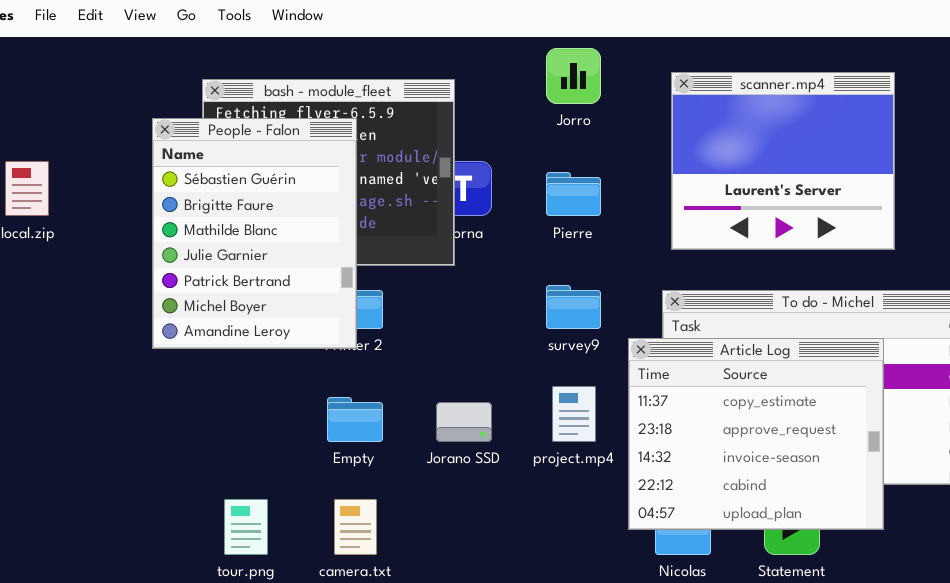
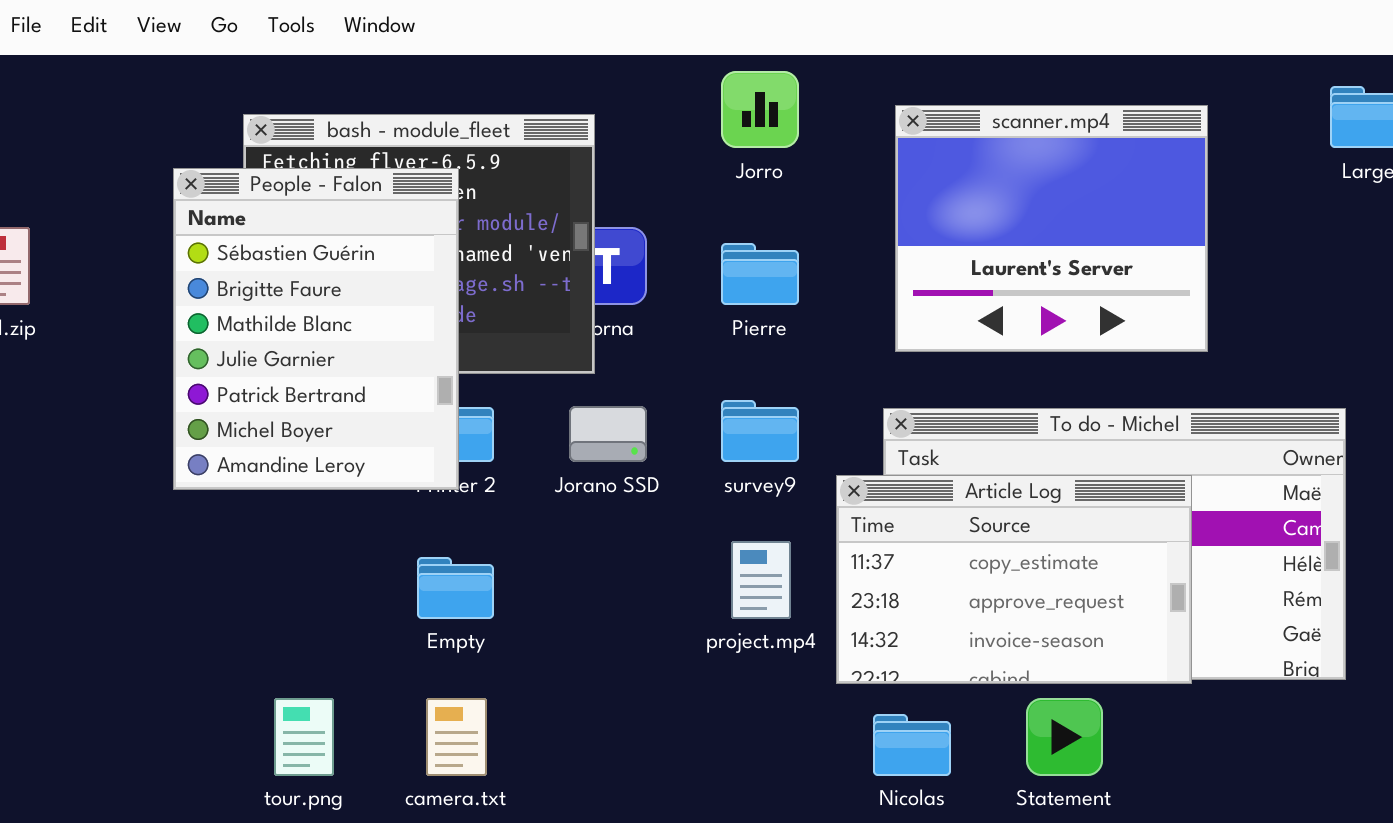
Article Log: [628,338,884,530] -> [836,475,1192,684], resized
Jorano SSD: [436,402,492,442] -> [569,406,647,462], moved

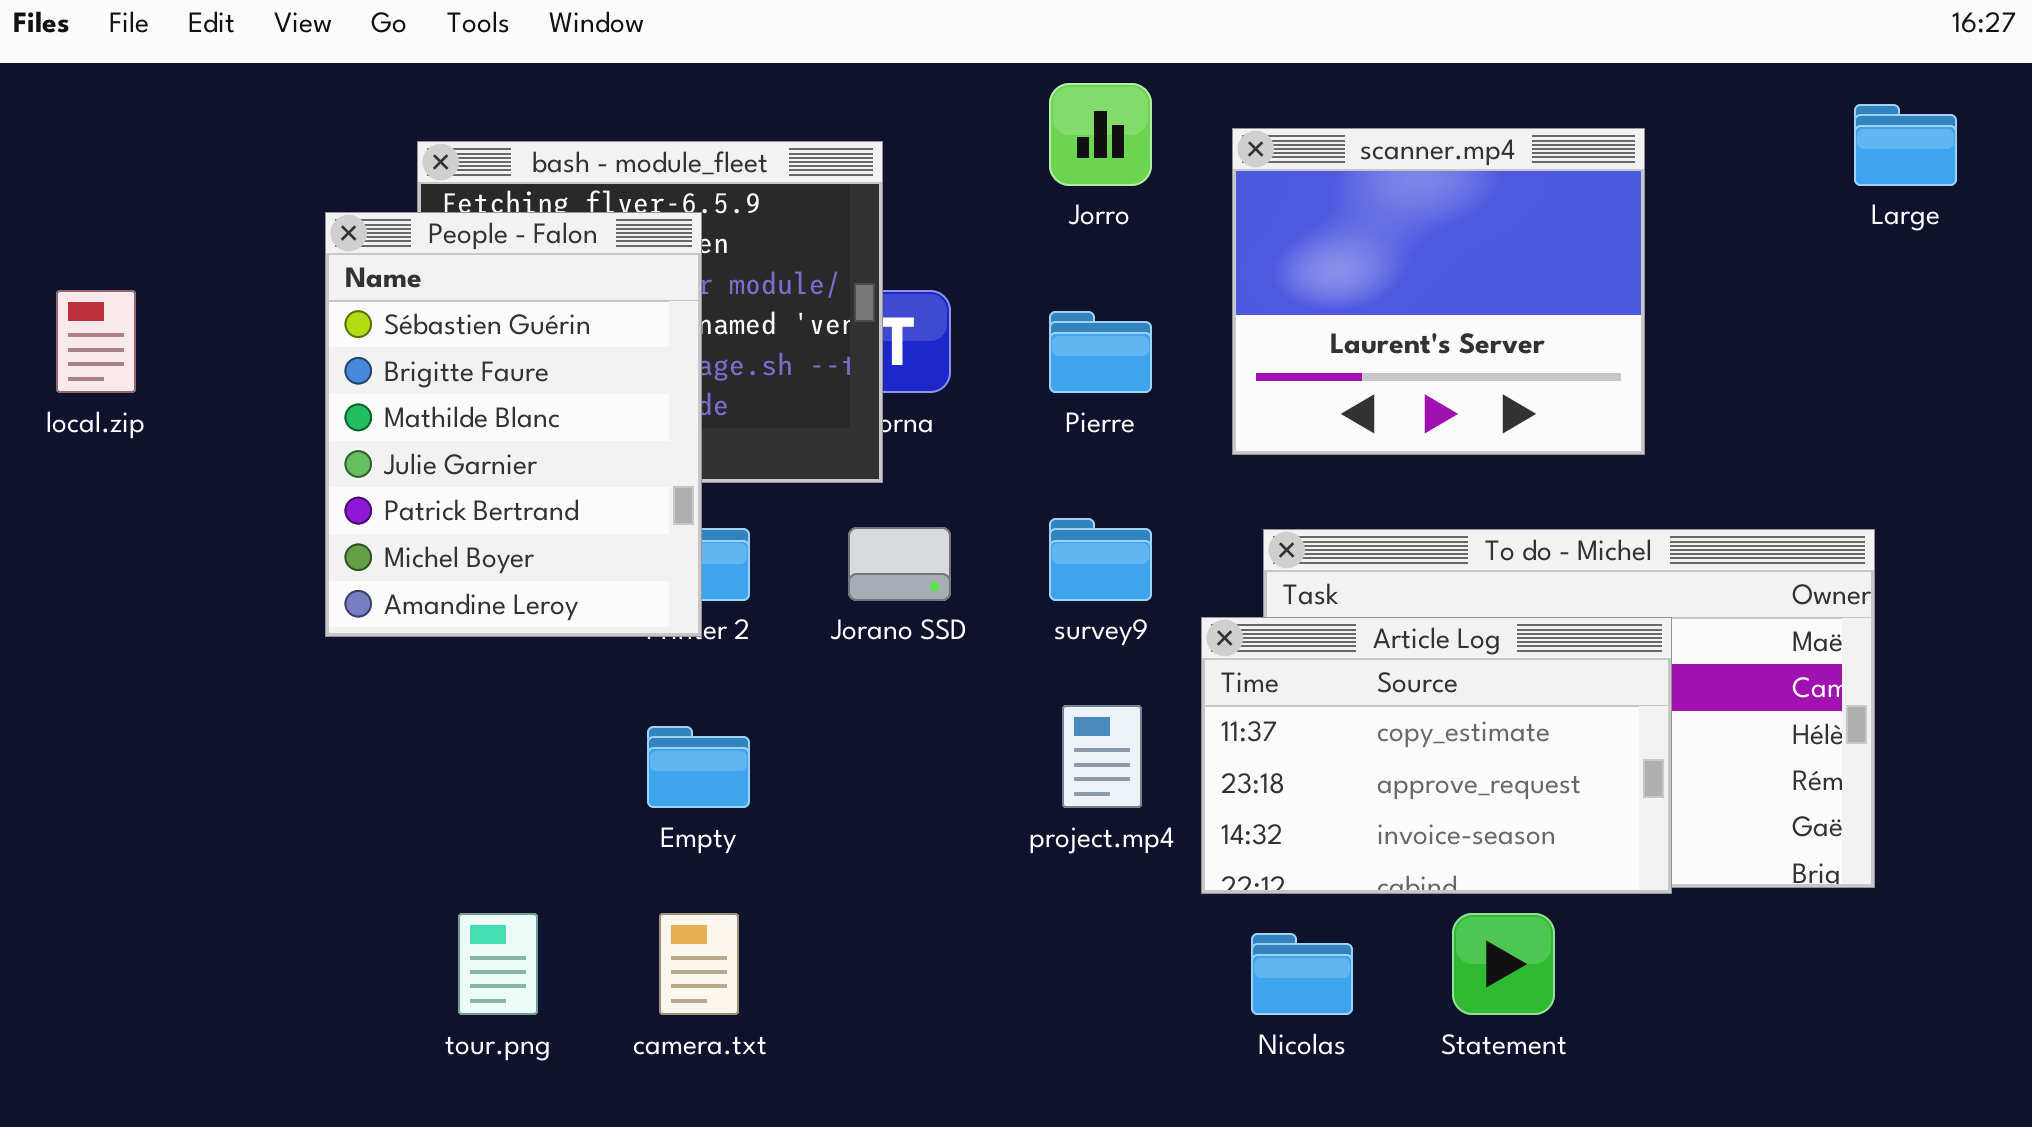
scanner.mp4: [895,105,1208,352] -> [1232,128,1645,455], moved

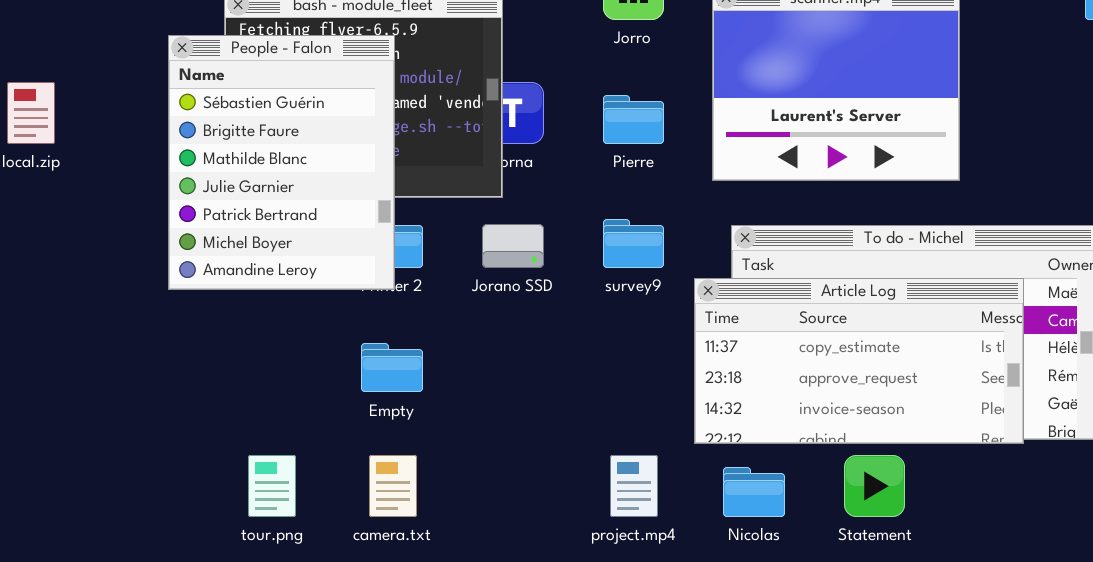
Article Log: [1201,617,1672,894] -> [694,278,1024,444], resized
project.mp4: [1062,705,1142,808] -> [610,455,658,517], moved

